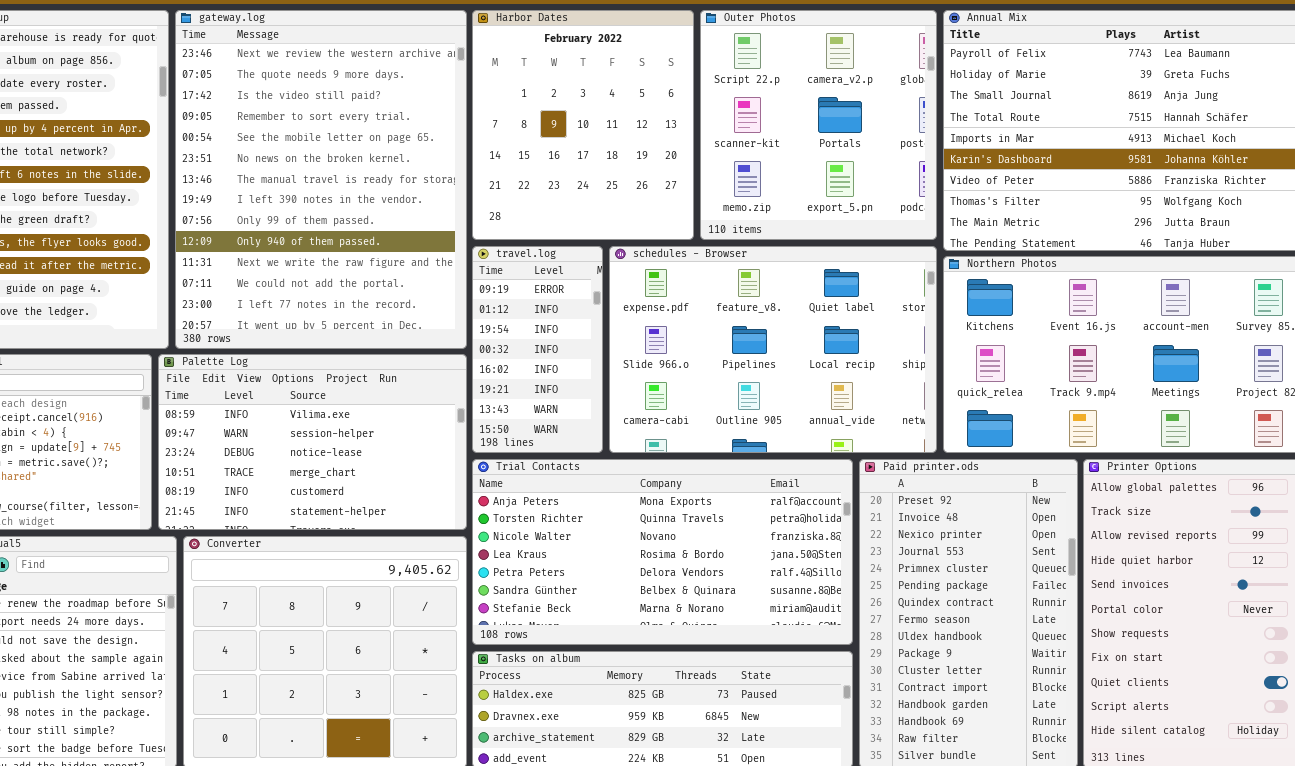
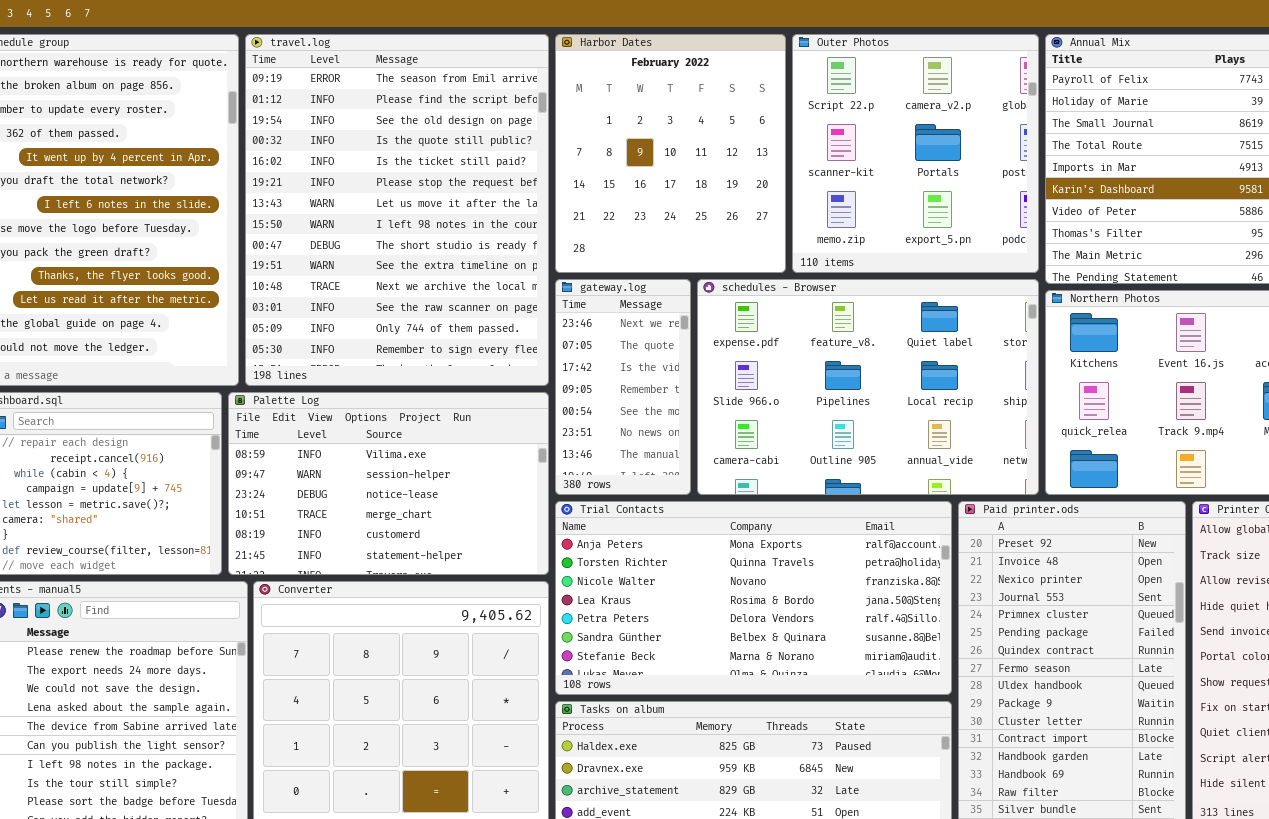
gateway.log: [175,10,467,349] -> [555,279,691,495], moved, resized
travel.log: [472,246,603,453] -> [245,34,549,386], moved, resized

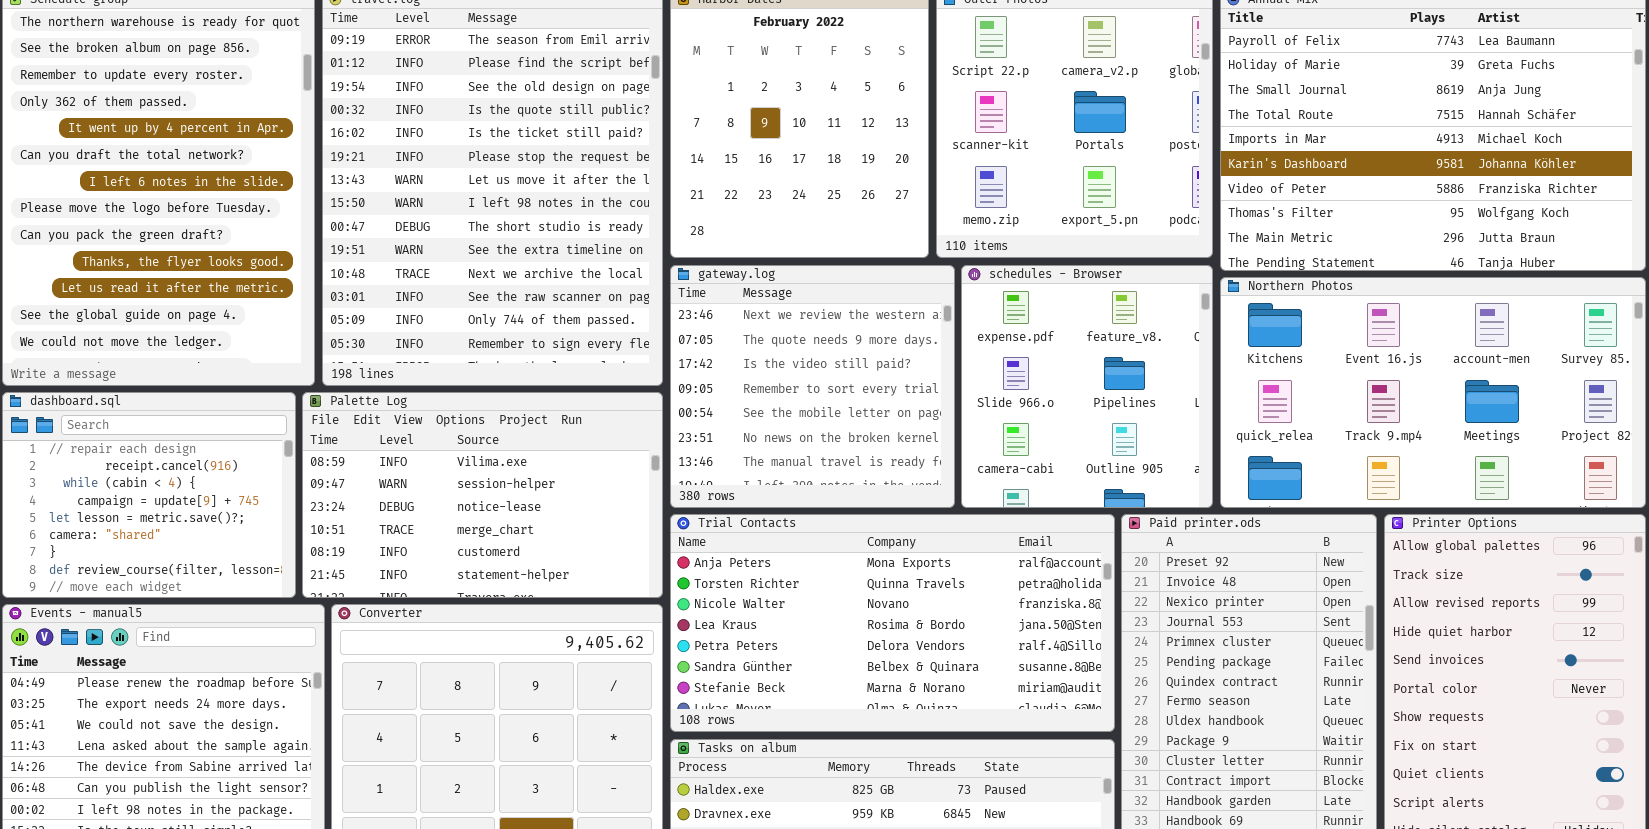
gateway.log: [555,279,691,495] -> [670,265,955,508], resized
schedules - Browser: [697,279,1039,495] -> [961,265,1213,508], resized

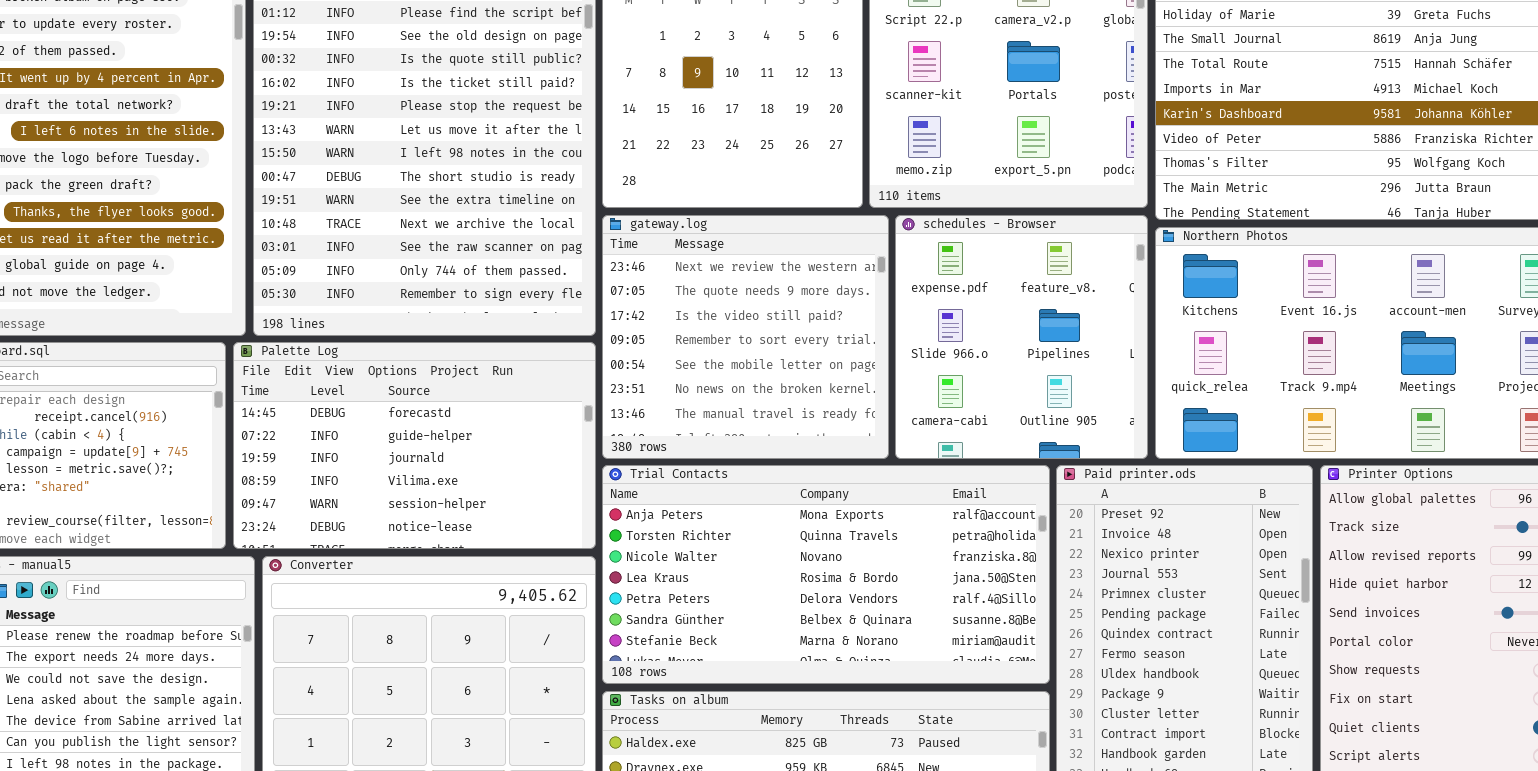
Palette Log: [302,392,663,598] -> [233,342,596,549], scrolled up 3 rows

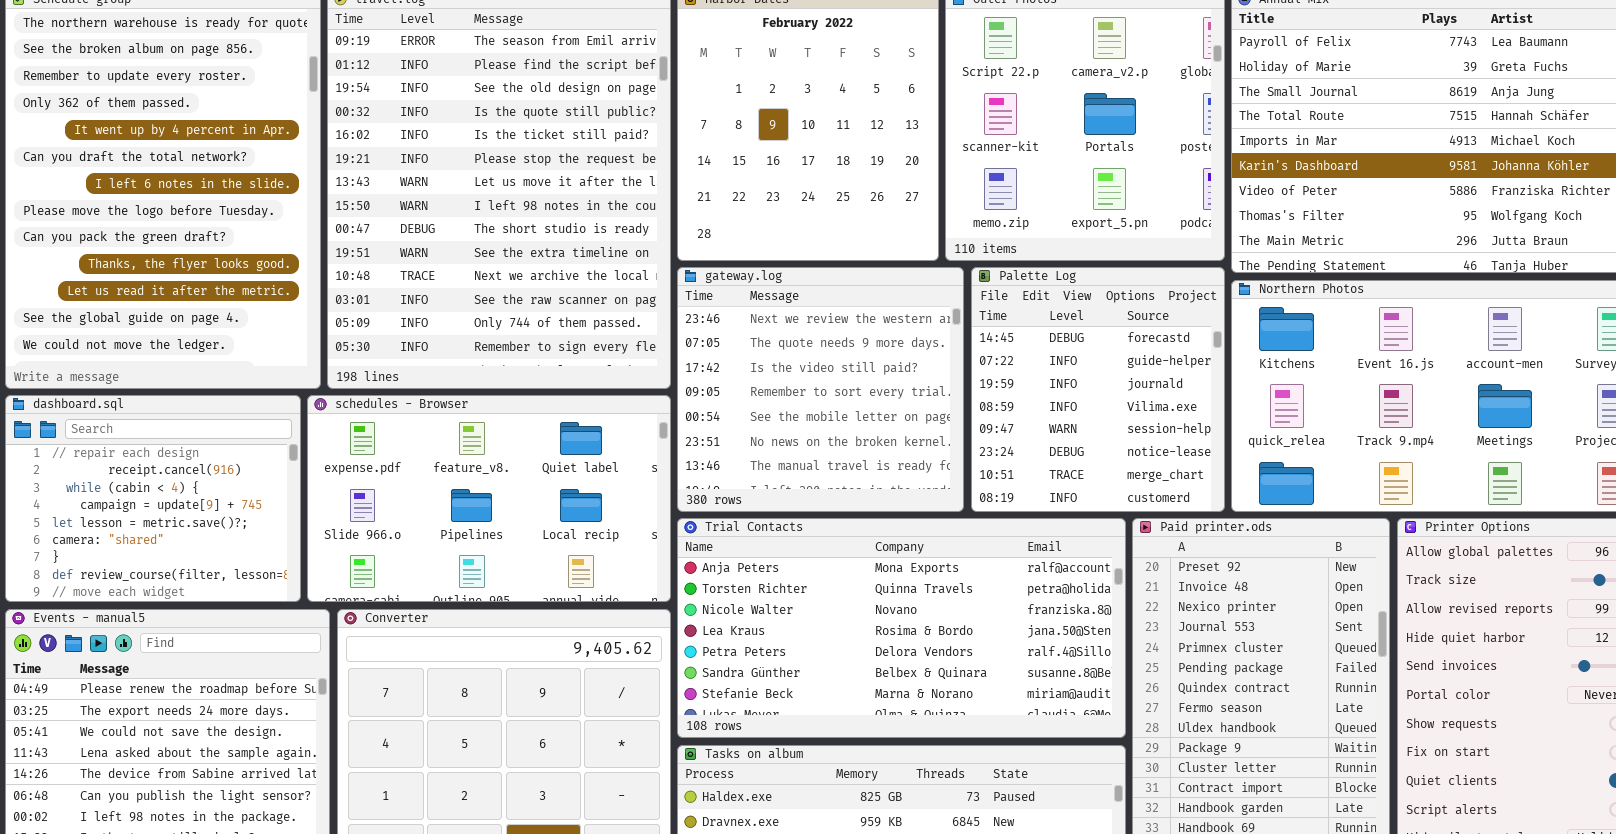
schedules - Browser: [895,215,1148,459] -> [307,395,671,602], moved, resized
Palette Log: [233,342,596,549] -> [971,267,1225,512], moved, resized

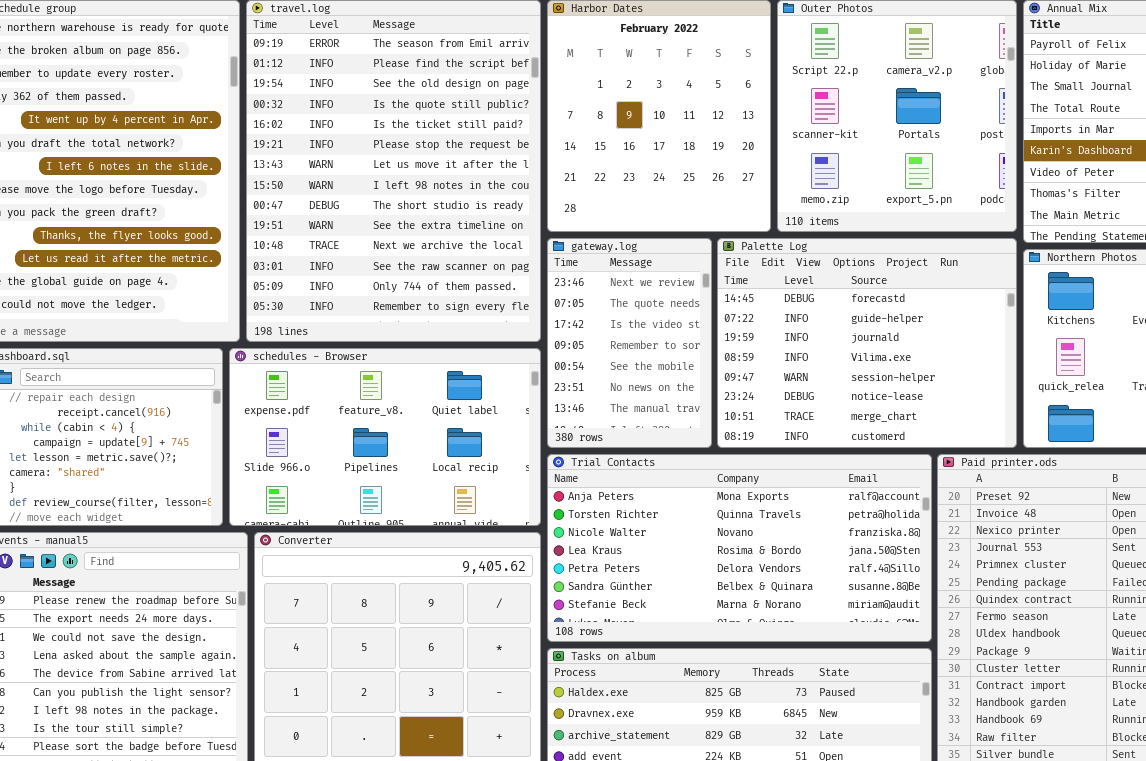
gateway.log: [677,267,964,512] -> [547,238,712,448], resized
Palette Log: [971,267,1225,512] -> [717,238,1017,448], resized

